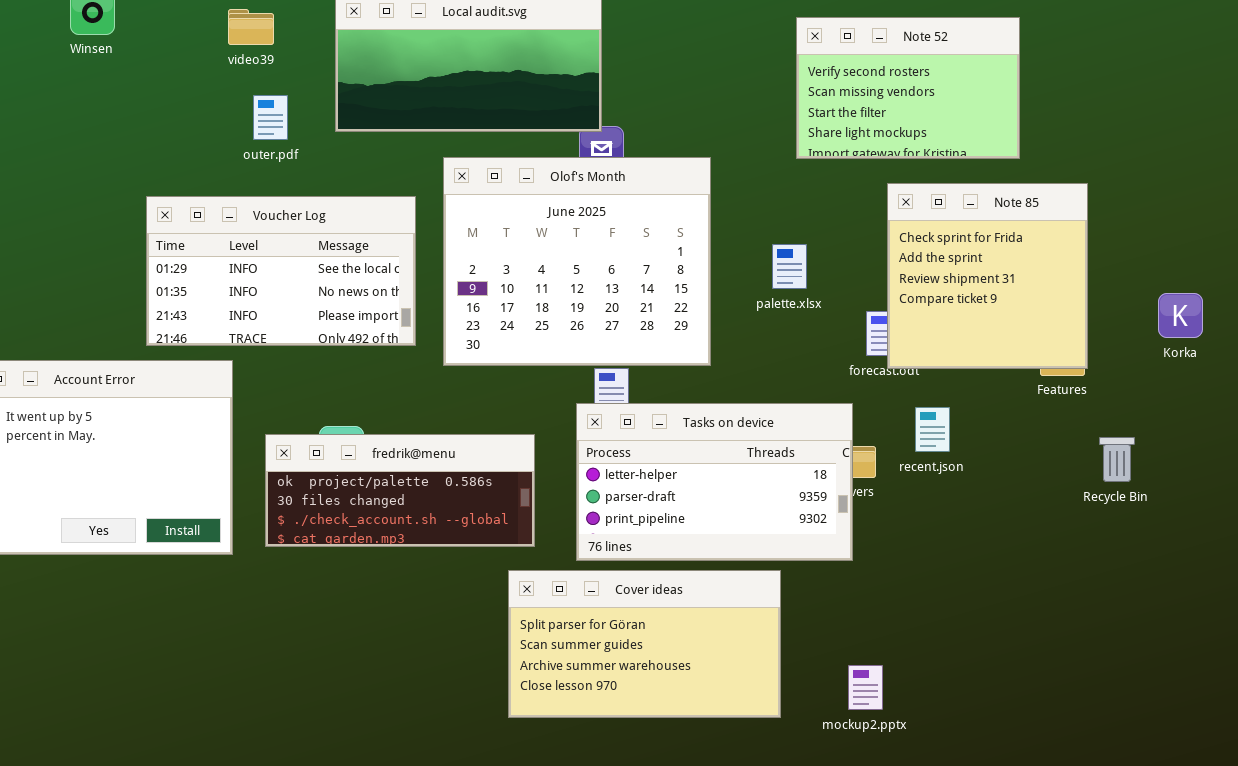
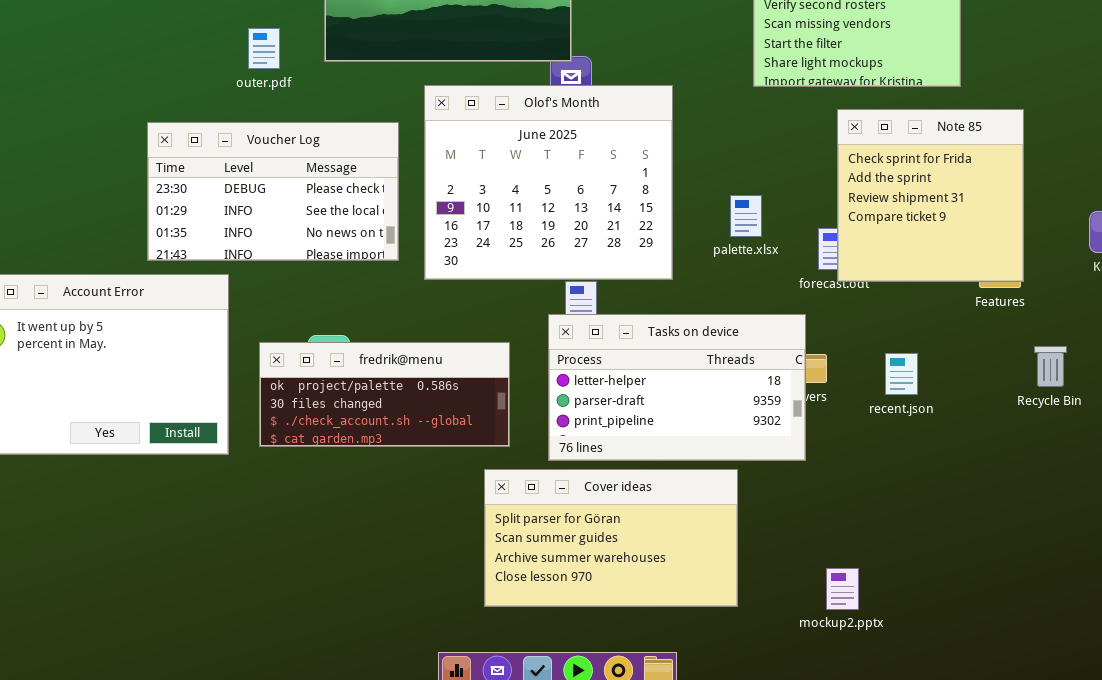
Voucher Log: [146,196,416,346] -> [147,122,399,261], scrolled up 1 row
palette.xlsx: [772,244,807,289] -> [730,195,762,237], moved
recent.json: [915,407,950,452] -> [885,353,918,395], moved
mockup2.pptx: [848,665,883,710] -> [826,568,859,610], moved

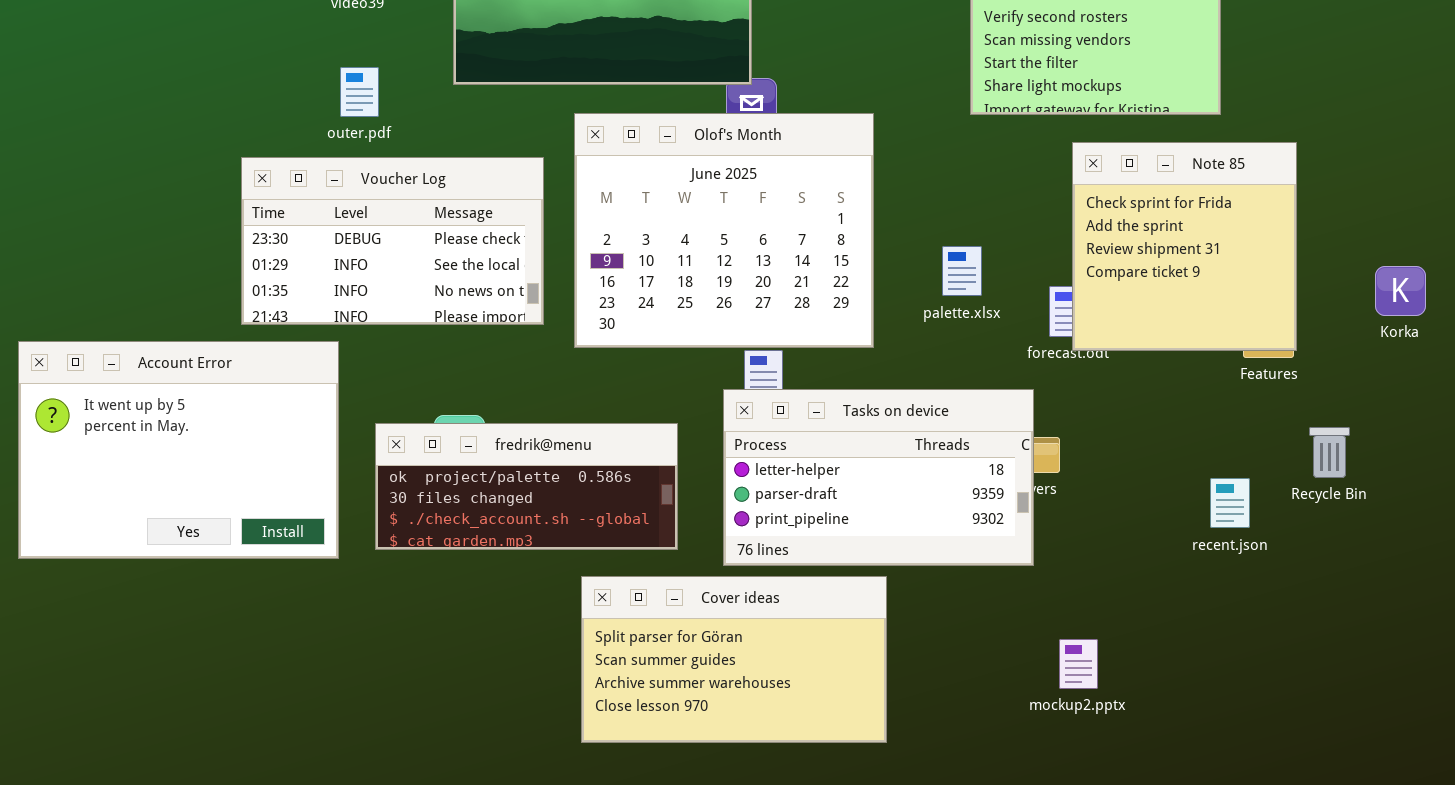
outer.pdf: [248,28,280,69] -> [340,67,379,117], moved
recent.json: [885,353,918,395] -> [1210,478,1250,528], moved
Cover ideas: [484,469,738,607] -> [581,576,887,743], moved
mockup2.pptx: [826,568,859,610] -> [1059,639,1098,689], moved

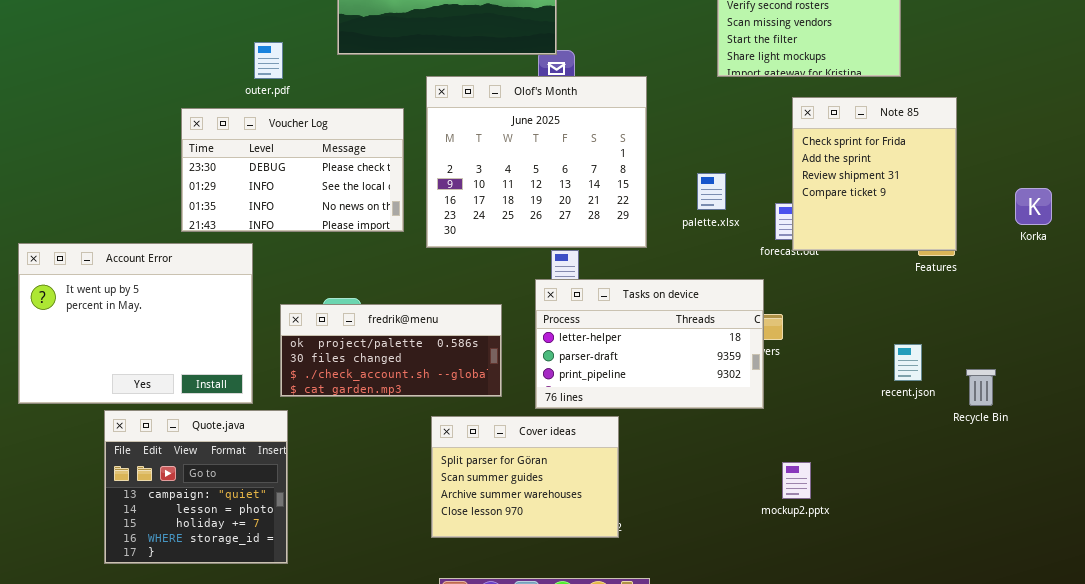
Recycle Bin: [1309,427,1350,478] -> [966,369,996,406], moved
Quote.java: none -> [104,410,288,564], opened
Cover ideas: [581,576,887,743] -> [431,416,619,538], resized

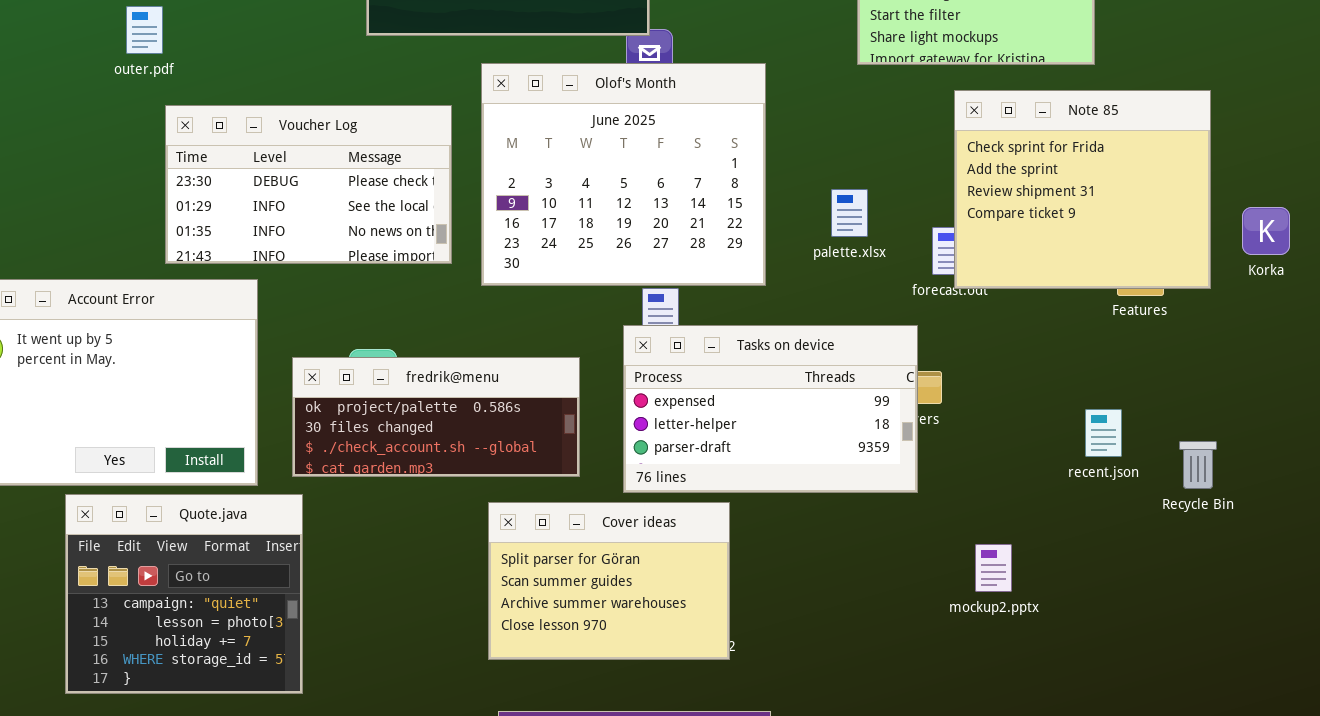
outer.pdf: [254,42,283,79] -> [126,6,163,54], moved
Note 85: [792,97,957,251] -> [954,90,1211,289], resized
Tasks on device: [535,279,764,409] -> [623,325,918,493], scrolled up 1 row
mockup2.pptx: [782,462,811,499] -> [975,544,1012,592], moved

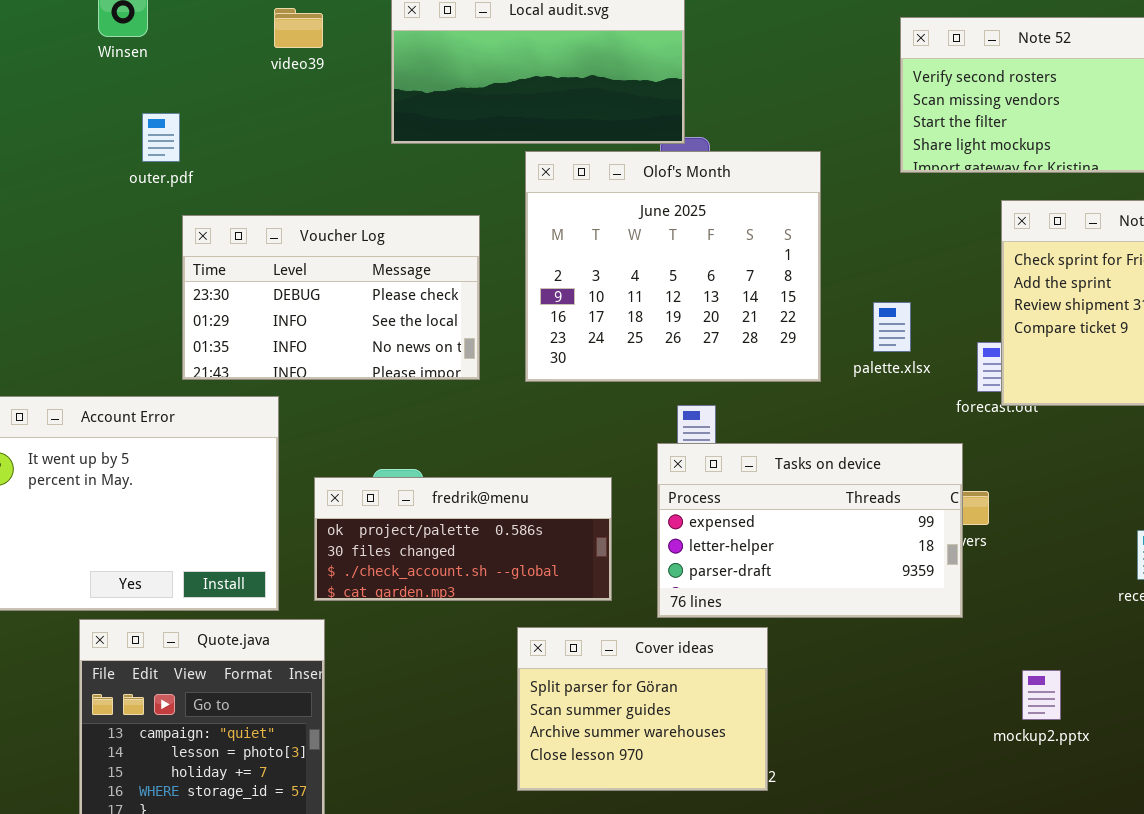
Olof's Month: [481,63,766,286] -> [525,151,821,382], moved

